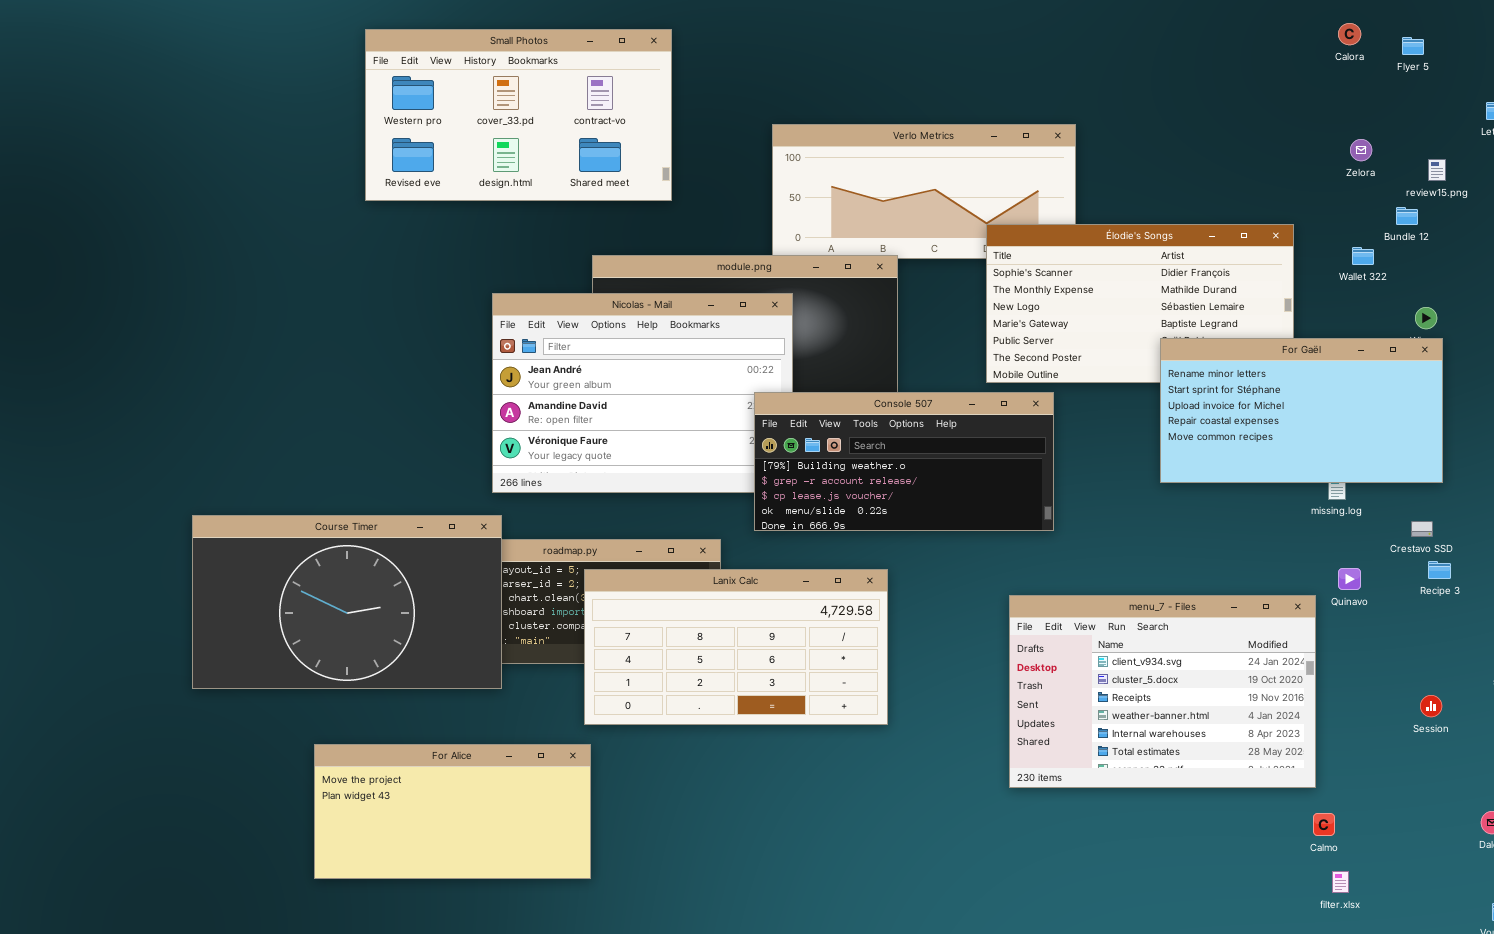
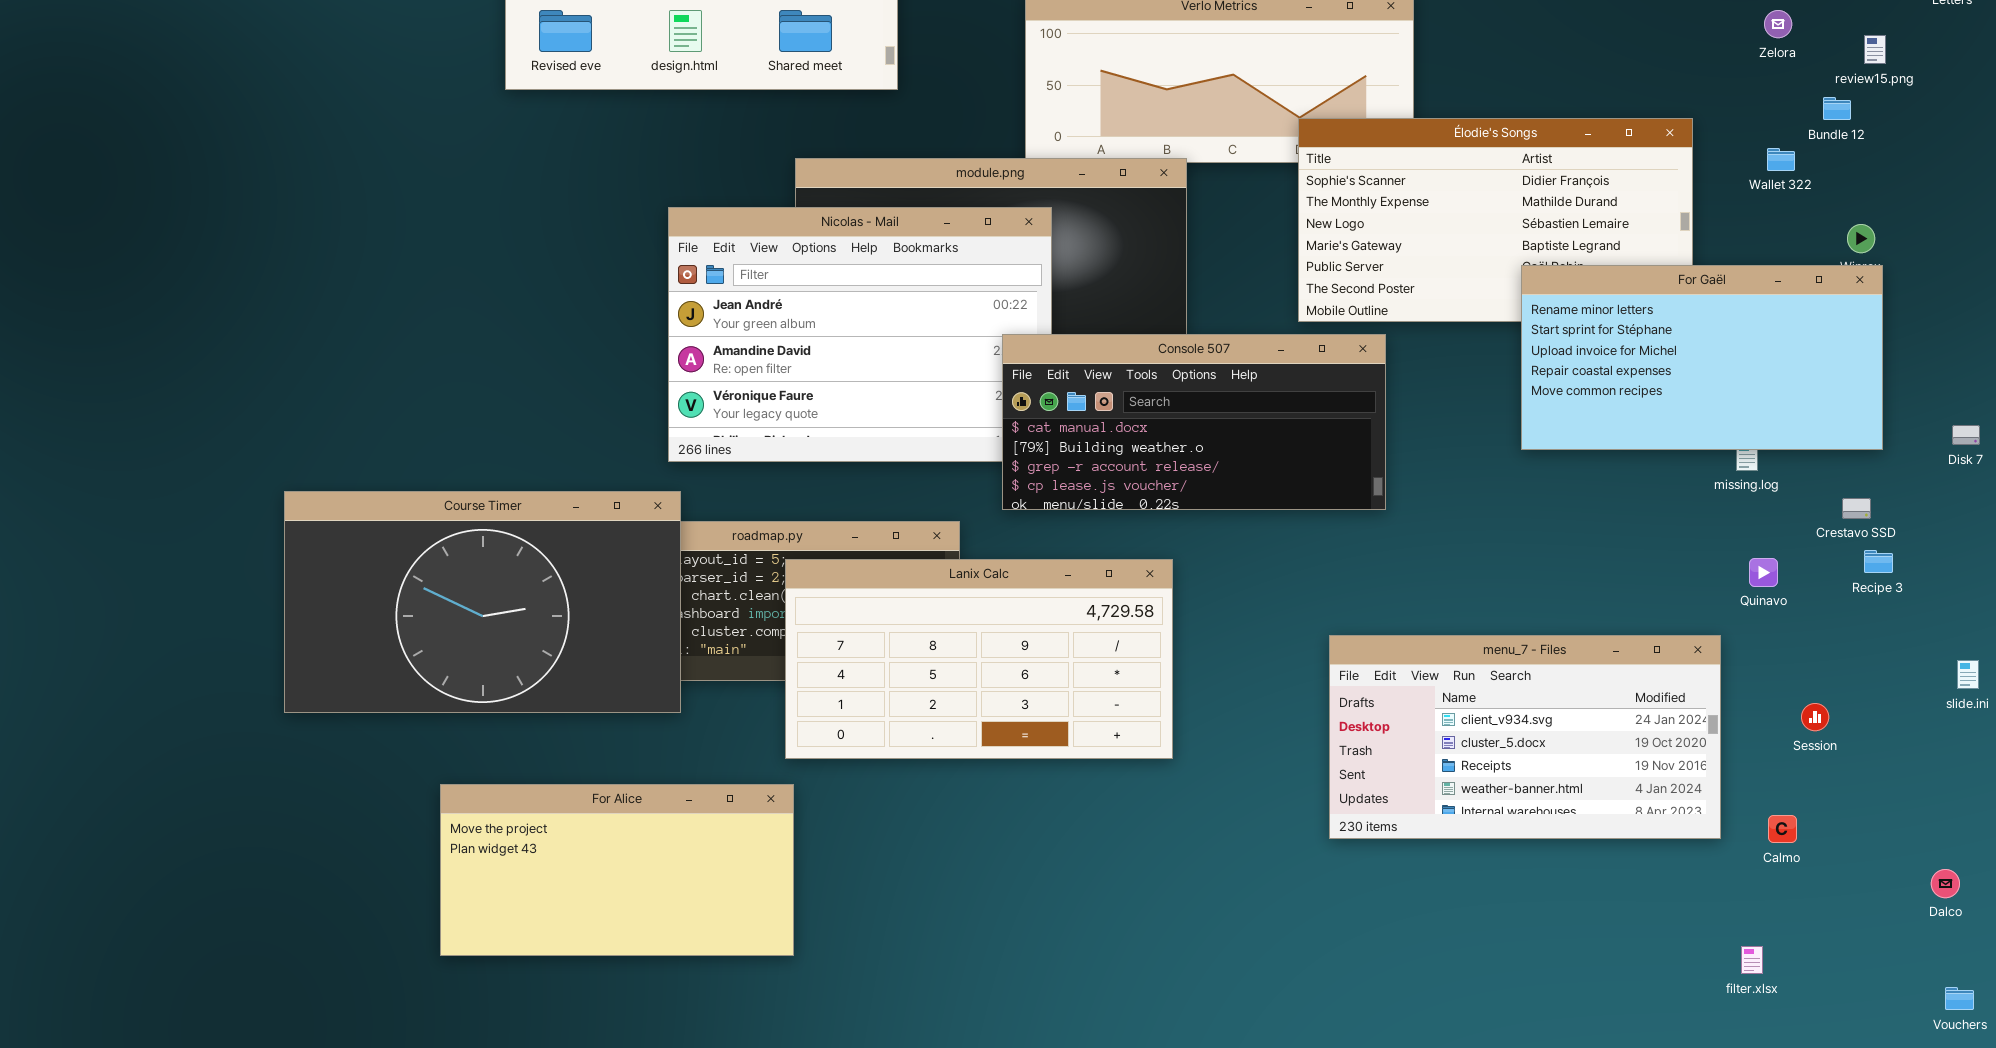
Console 507: [754,392,1054,531] -> [1002,334,1386,510], scrolled up 1 row
menu_7 - Files: [1009,595,1316,788] -> [1329,635,1721,839], resized
Session: [1420,695,1442,717] -> [1801,703,1829,731], moved
Calmo: [1313,813,1335,836] -> [1768,815,1797,843], moved

